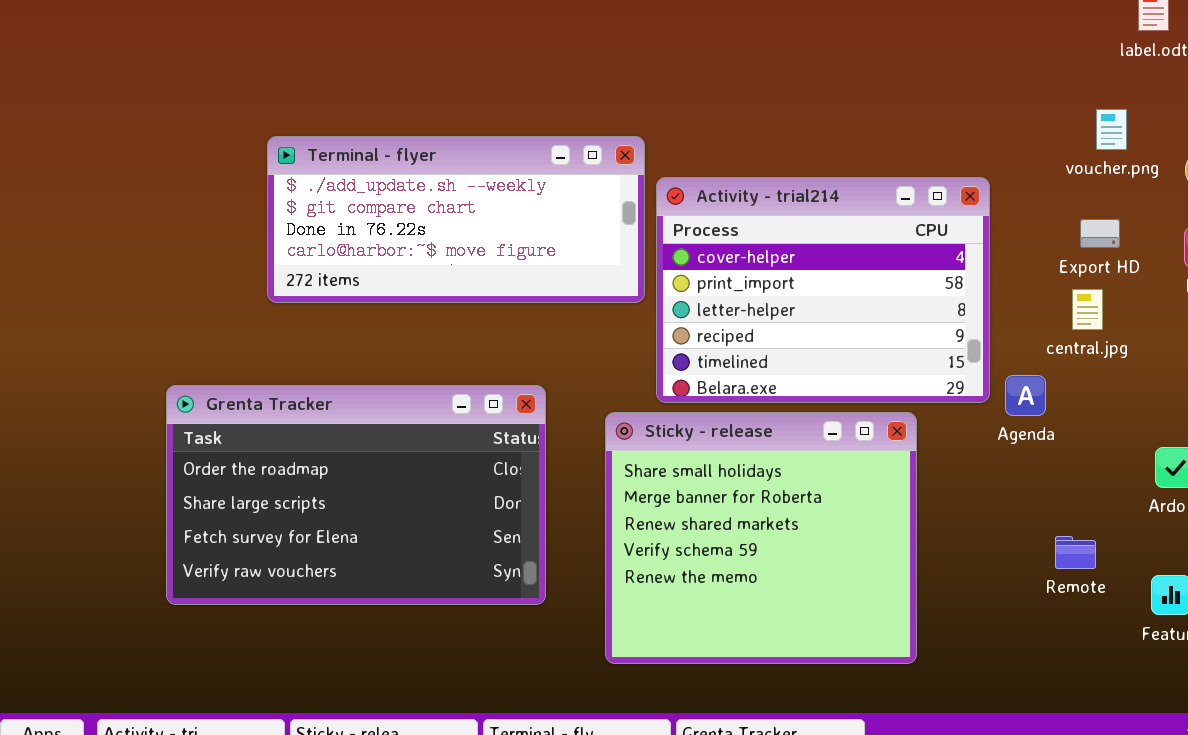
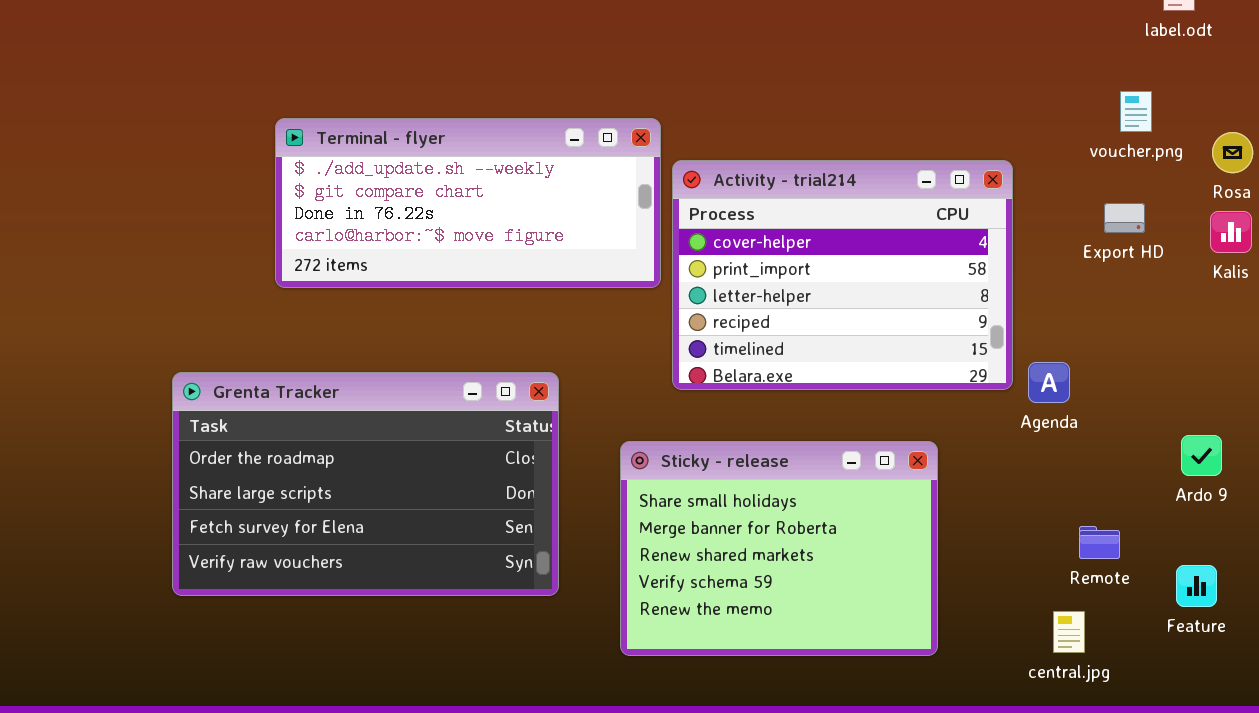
central.jpg: [1072,289,1103,330] -> [1053,611,1085,653], moved
Sticky - release: [605,412,917,664] -> [620,441,938,656], resized

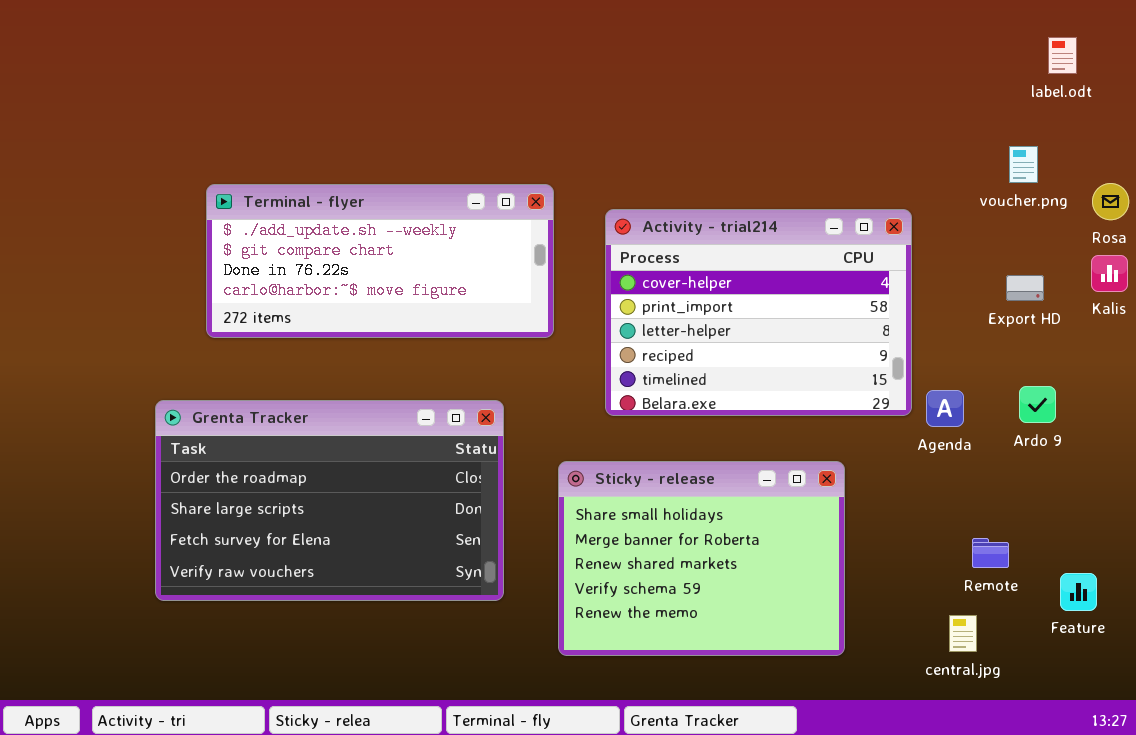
Terminal - flyer: [275,118,661,288] -> [206,184,554,338], moved
Export HD: [1104,203,1145,233] -> [1006,275,1044,301], moved
Ardo 9: [1181,435,1222,476] -> [1019,386,1056,423], moved

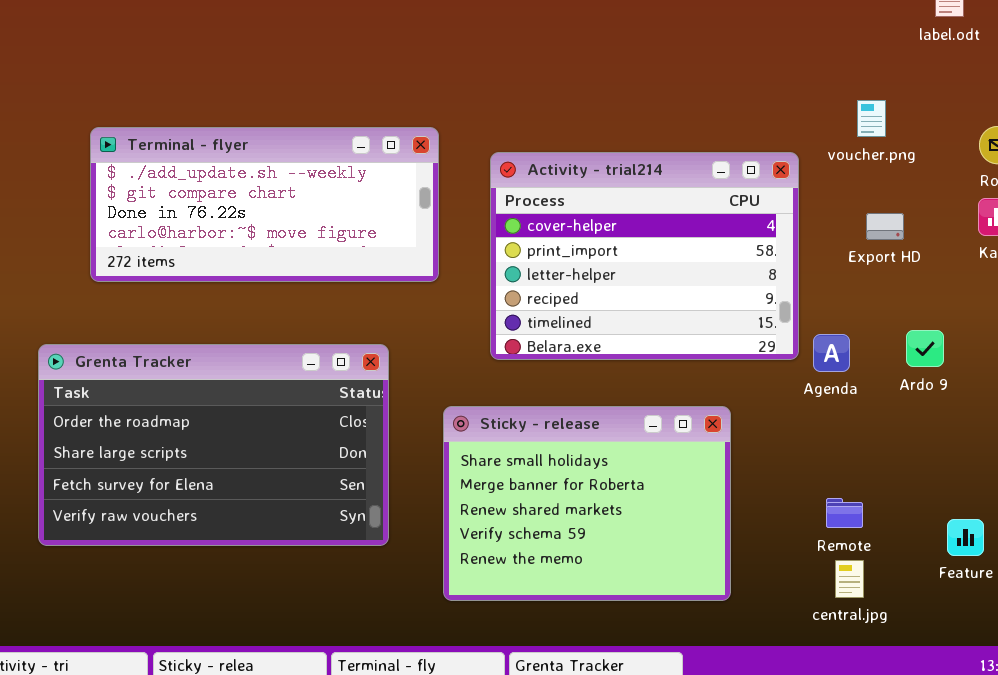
voucher.png: [1009,146,1038,183] -> [857,100,886,137], moved
Export HD: [1006,275,1044,301] -> [866,213,904,240], moved
Remote: [972,538,1009,568] -> [826,498,863,528], moved

